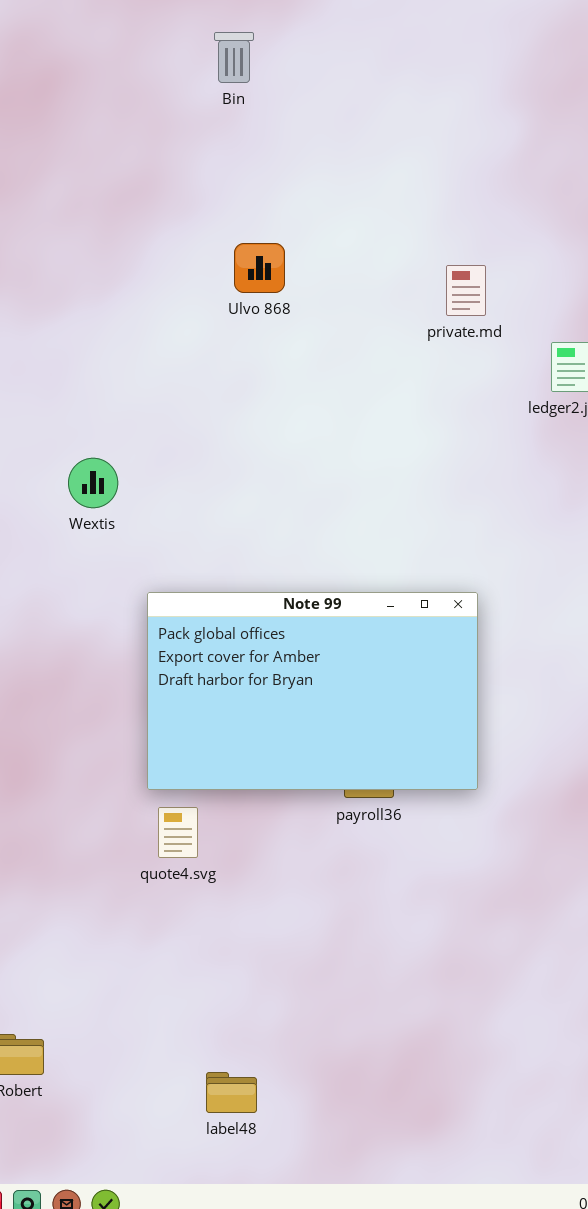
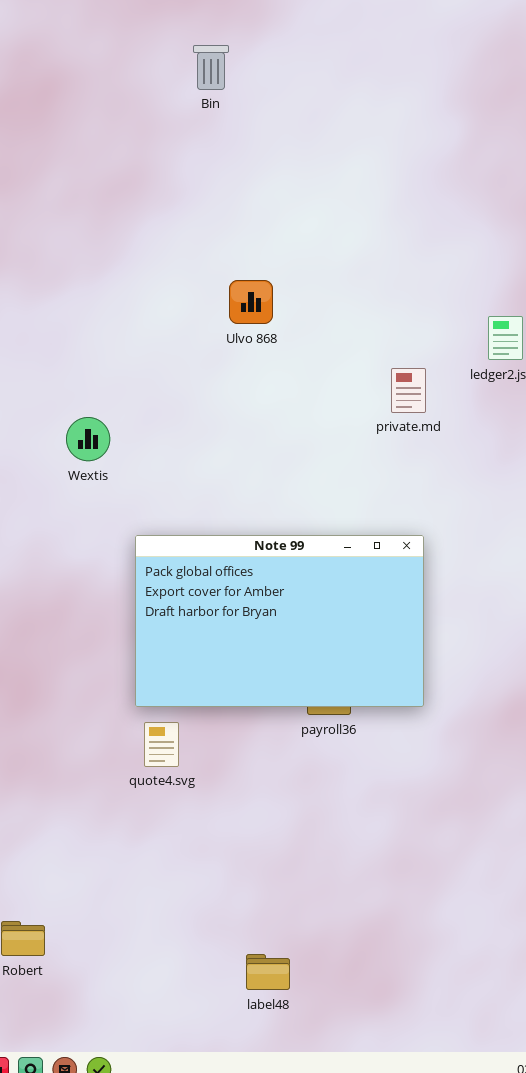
Ulvo 868: [234,243,285,293] -> [229,280,273,324], moved
private.md: [446,265,486,316] -> [391,368,426,413], moved
label48: [206,1072,257,1113] -> [246,954,290,990], moved

